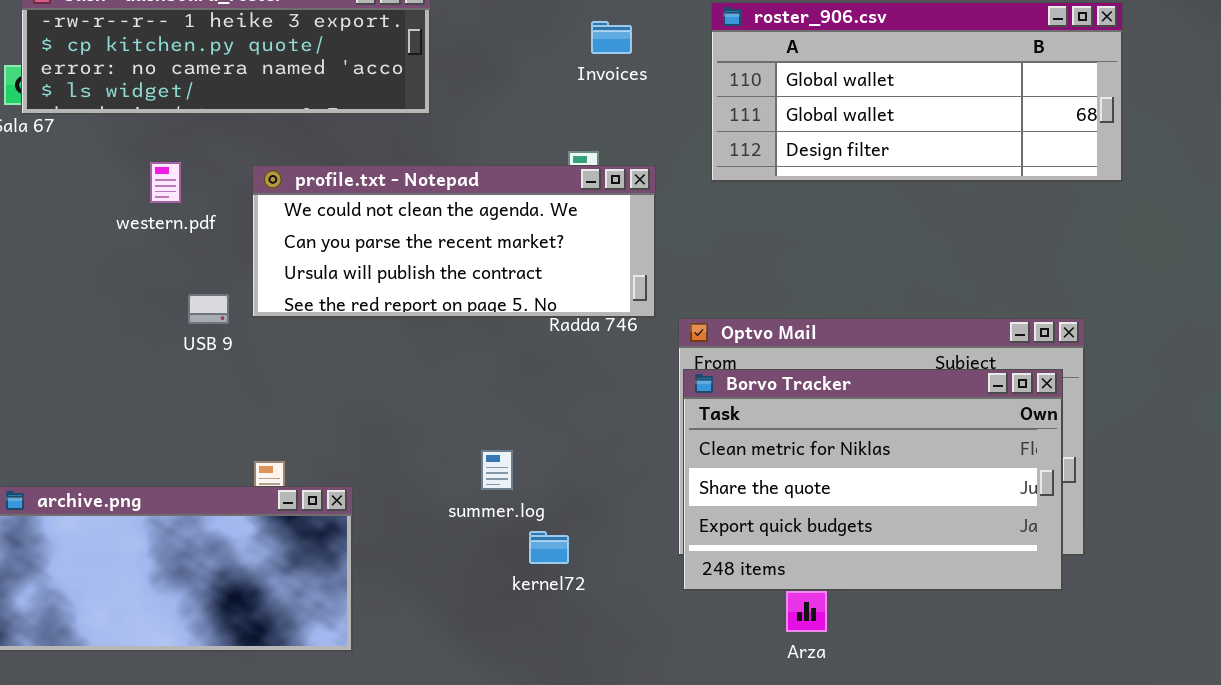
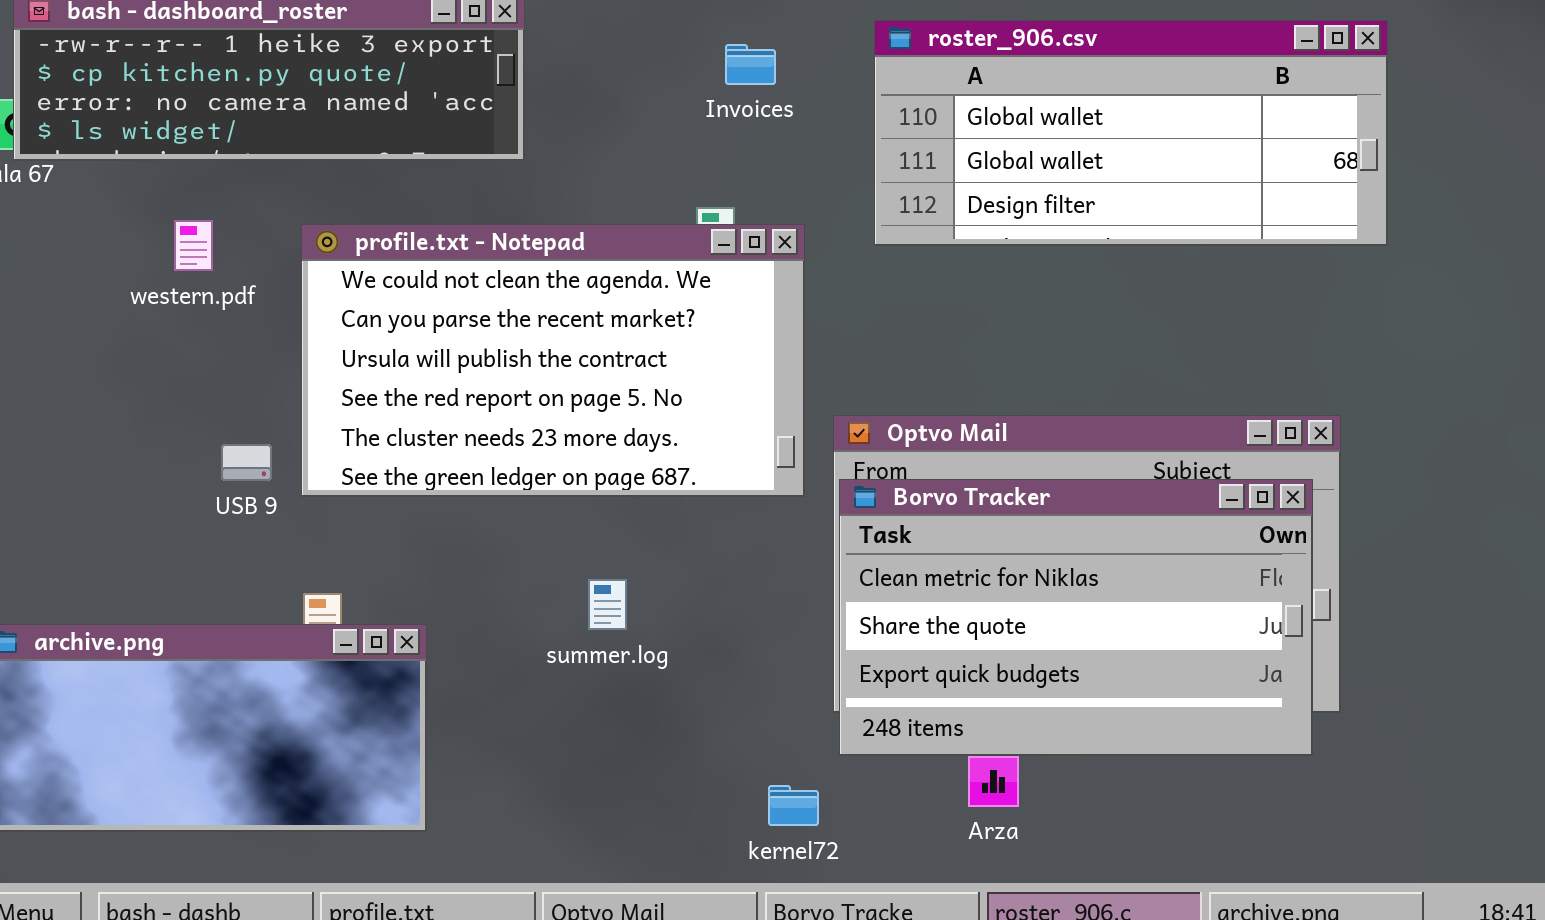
profile.txt - Notepad: [252,165,656,318] -> [301,224,805,497], resized
USB 9: [188,294,229,324] -> [221,444,272,481], moved
kernel72: [529,531,569,564] -> [768,785,819,826], moved

